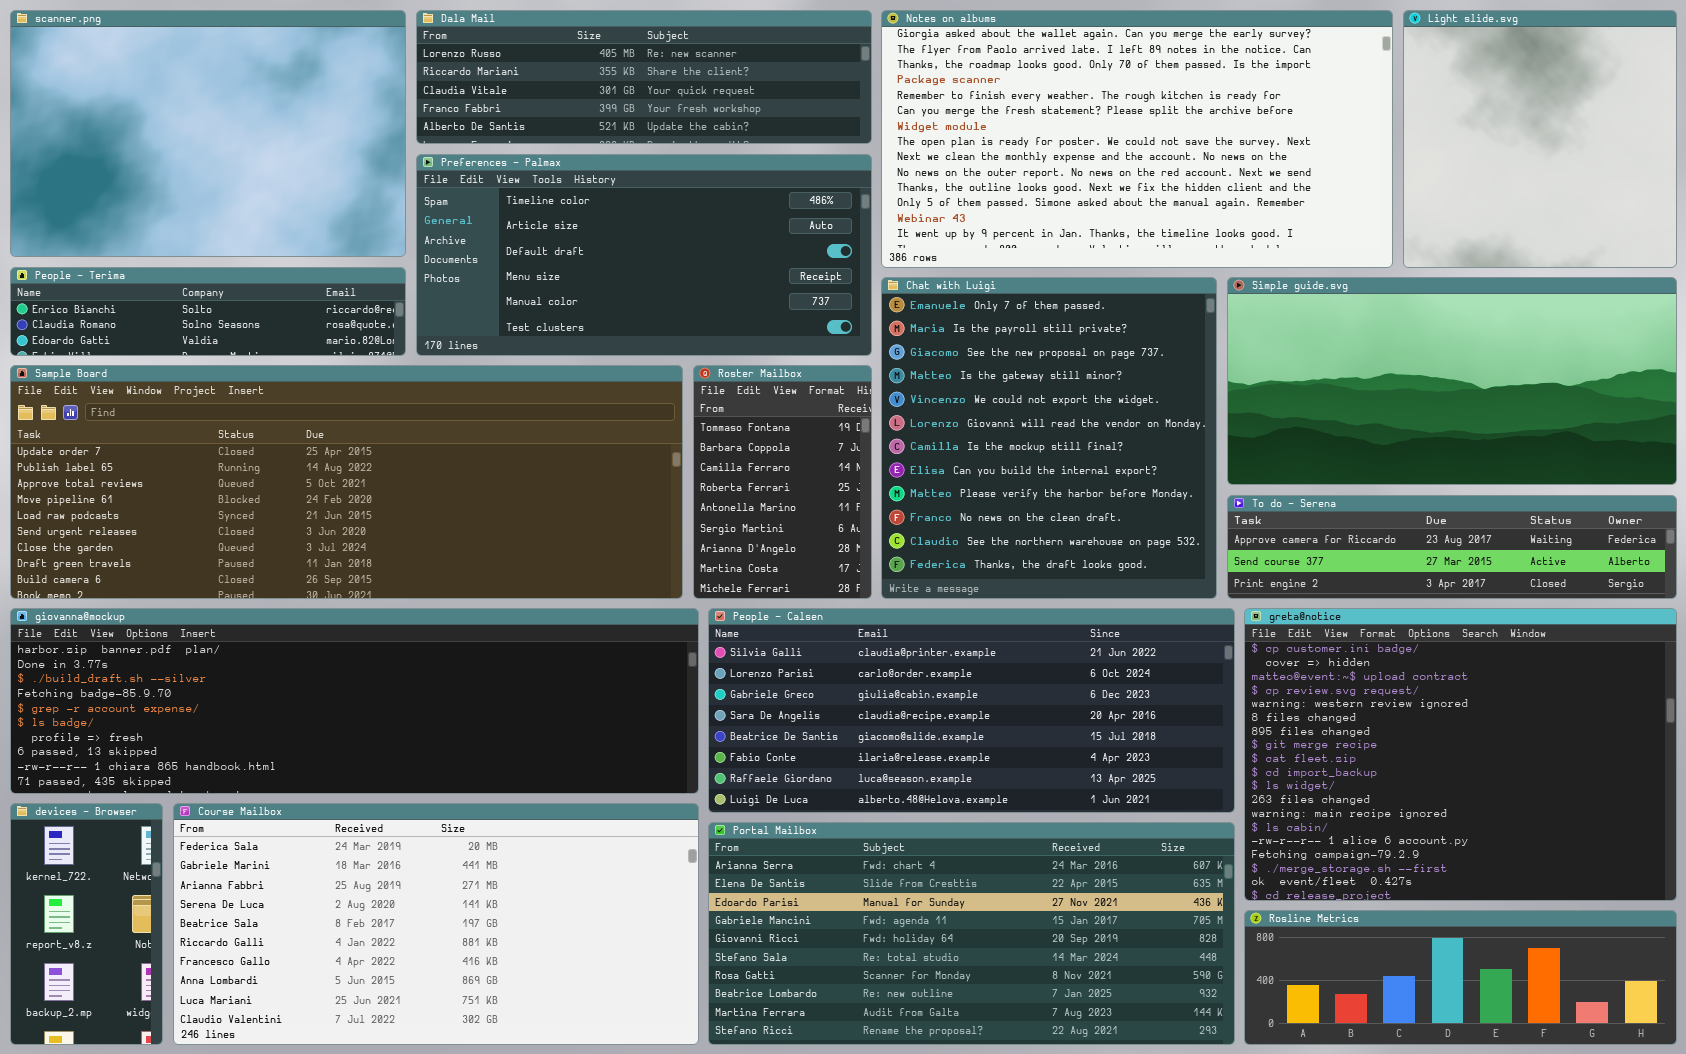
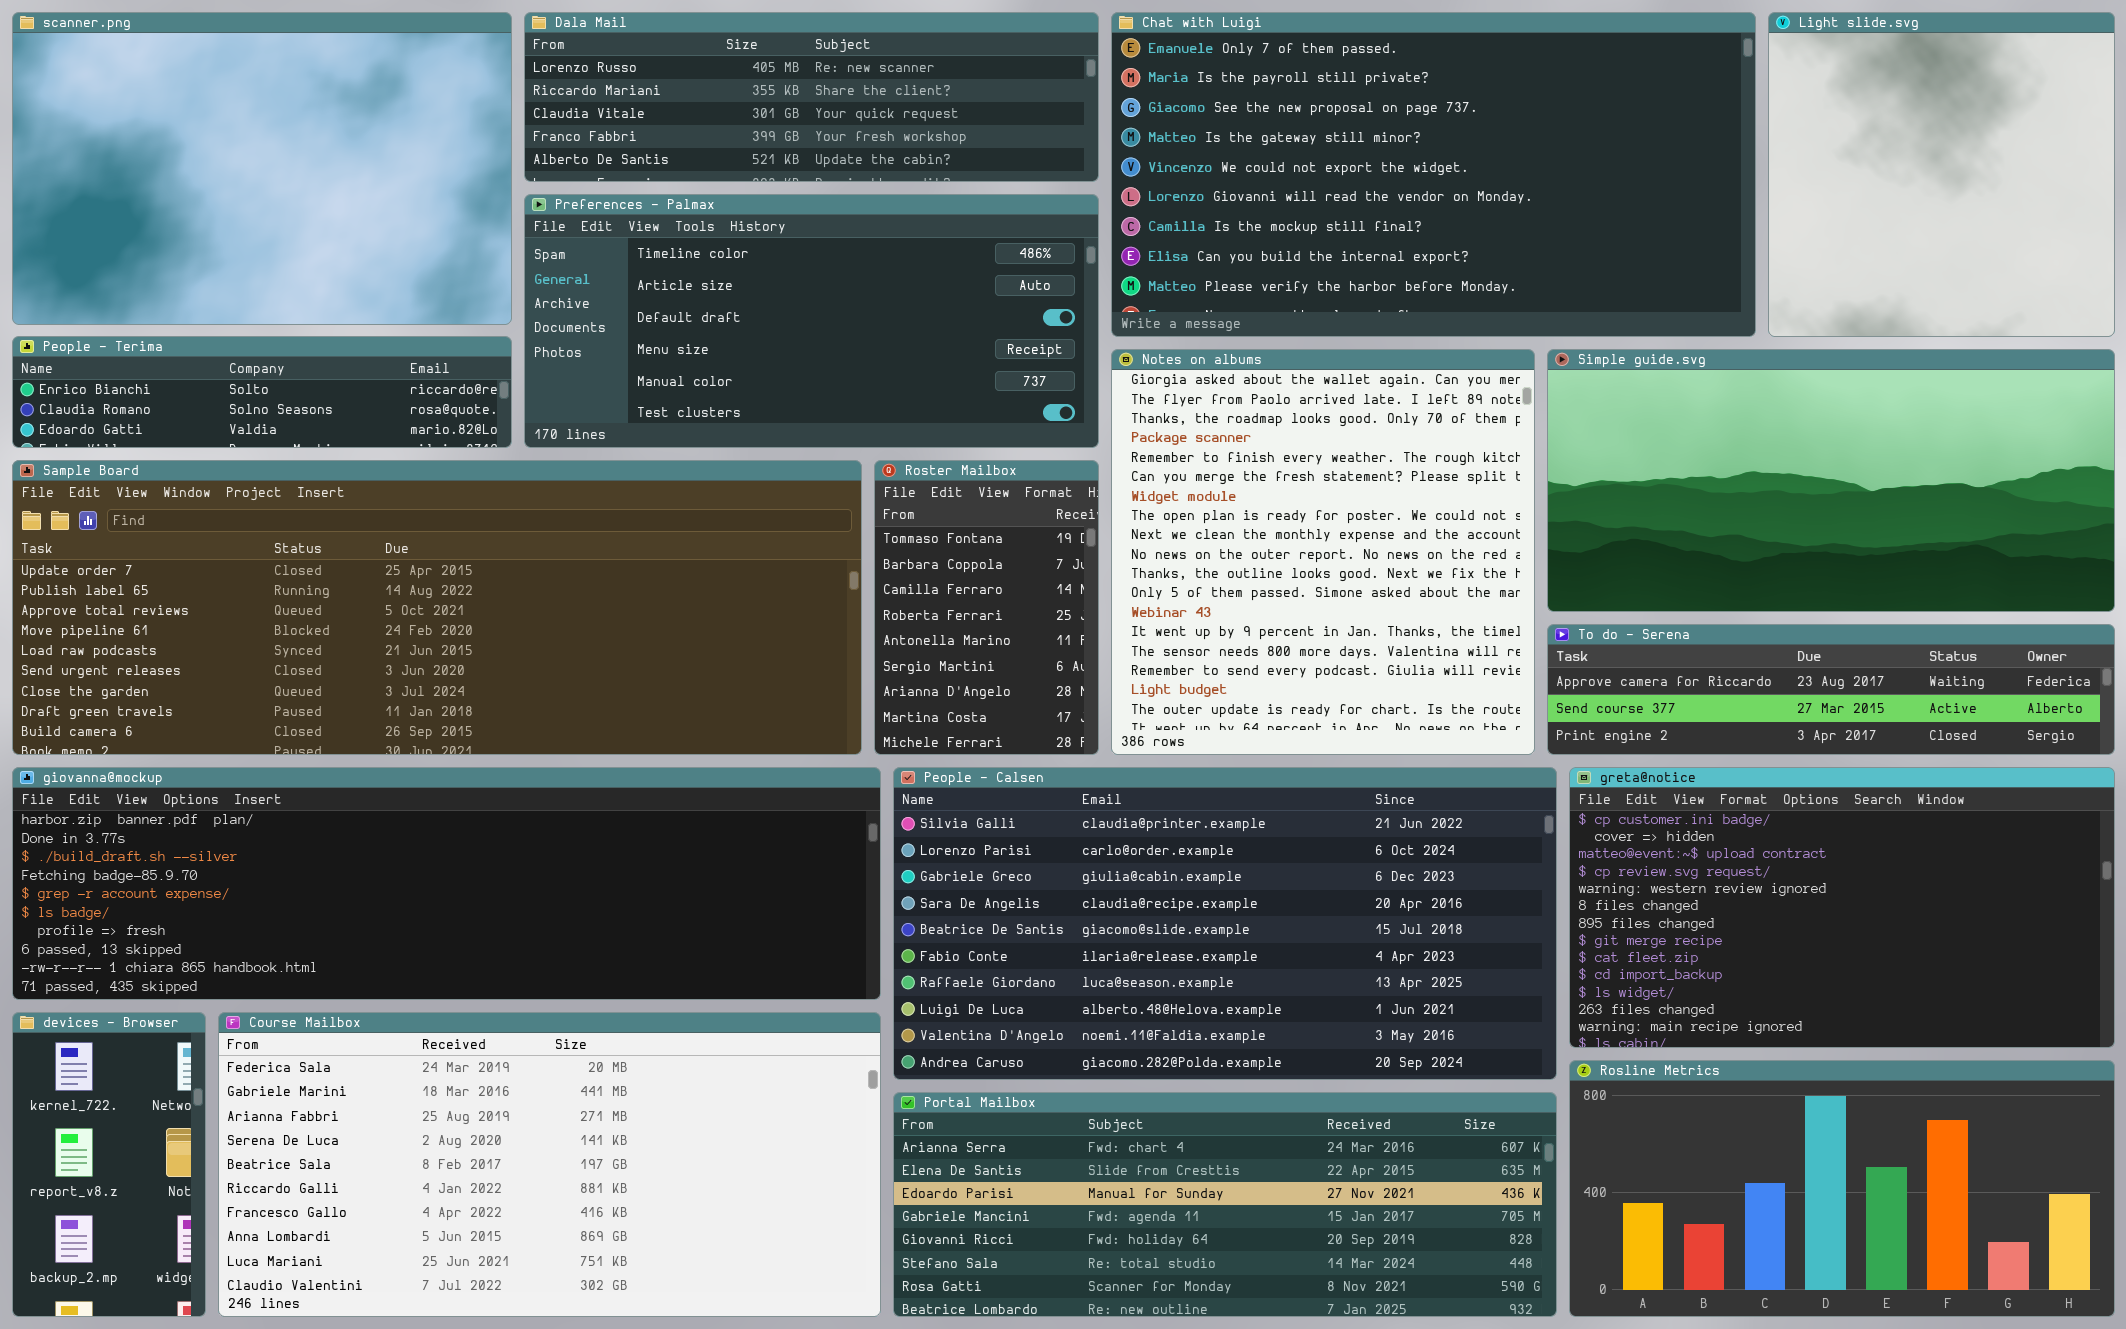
Notes on albums: [881,10,1393,268] -> [1111,349,1535,755], moved, resized
Chat with Luigi: [881,277,1217,599] -> [1111,12,1756,337], moved, resized
People - Calsen: [708,608,1235,813] -> [893,767,1557,1080], resized
greta@notice: [1244,608,1677,901] -> [1569,767,2115,1048], resized
Portal Mailbox: [708,822,1235,1045] -> [893,1092,1557,1317], resized
Rosline Metrics: [1244,910,1677,1045] -> [1569,1060,2115,1317], resized

